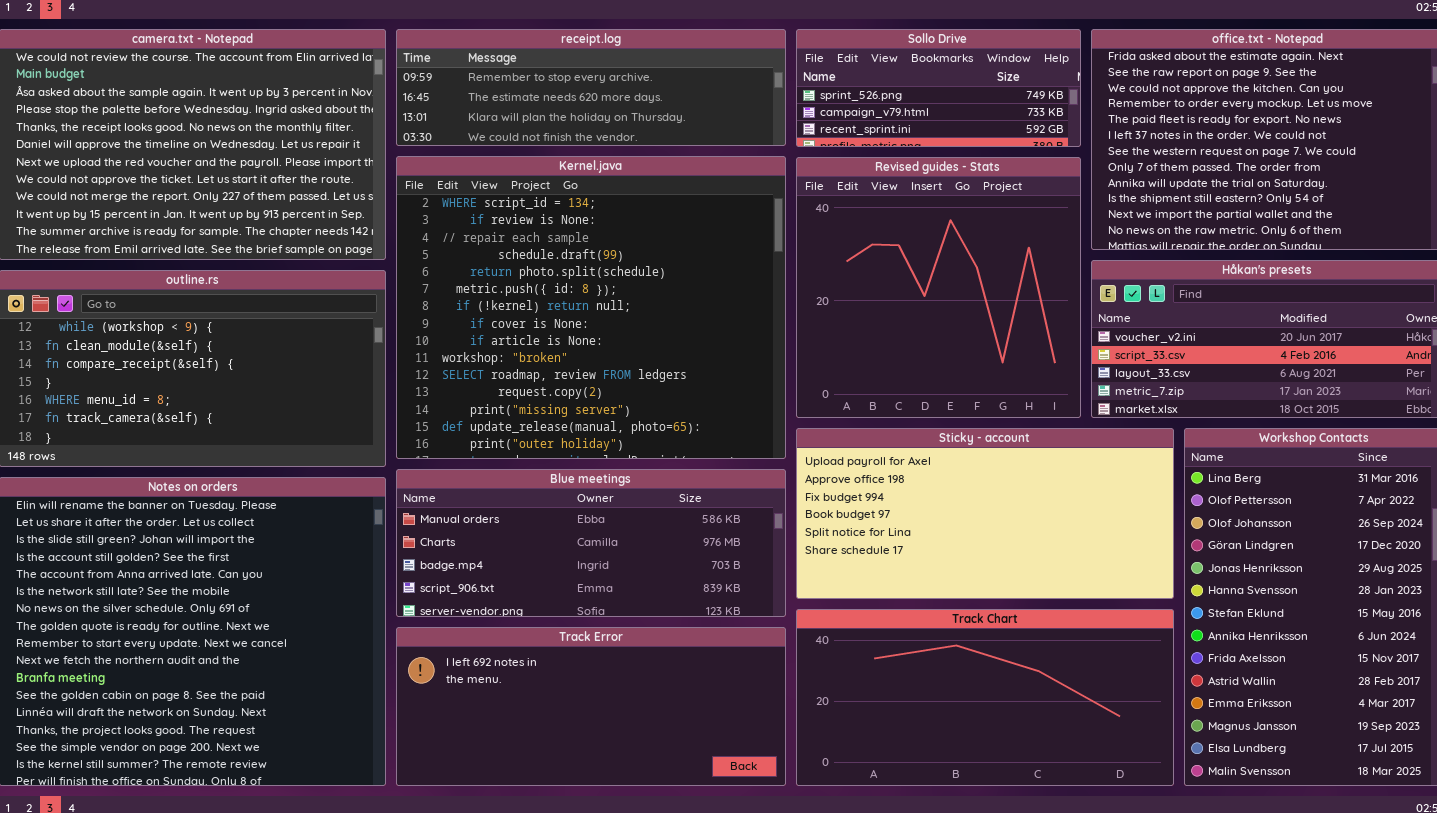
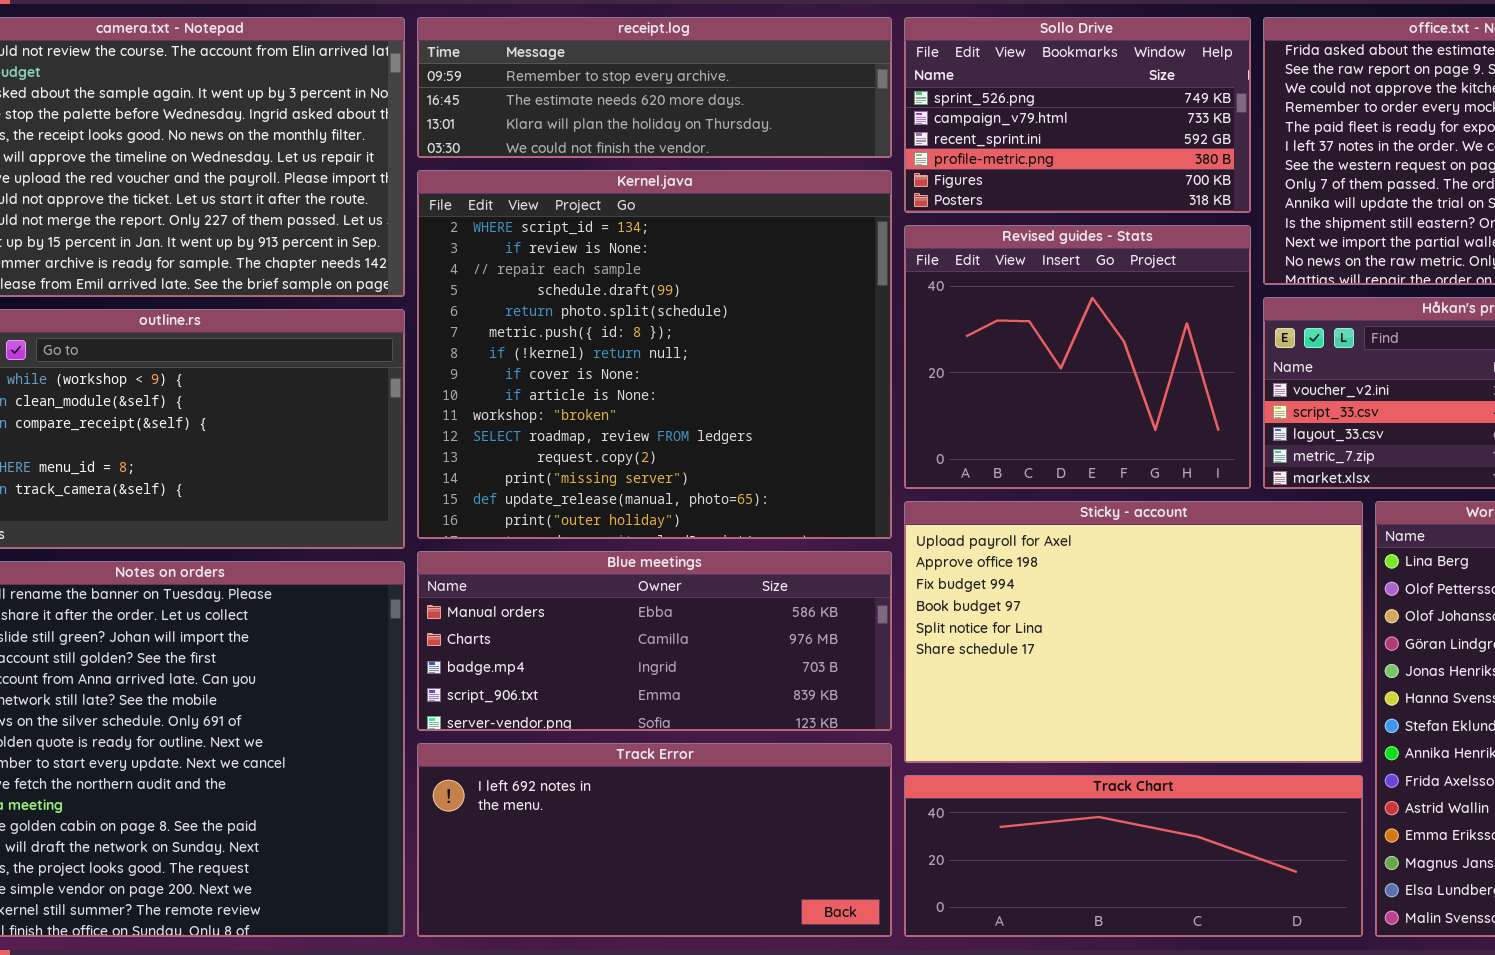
Sollo Drive: [796,29,1081,147] -> [904,17,1251,213], resized
Revised guides - Stats: [796,157,1081,418] -> [904,225,1251,489], resized
Sticky - account: [796,428,1174,599] -> [904,501,1363,763], resized
Track Chart: [796,609,1174,786] -> [904,775,1363,937], resized

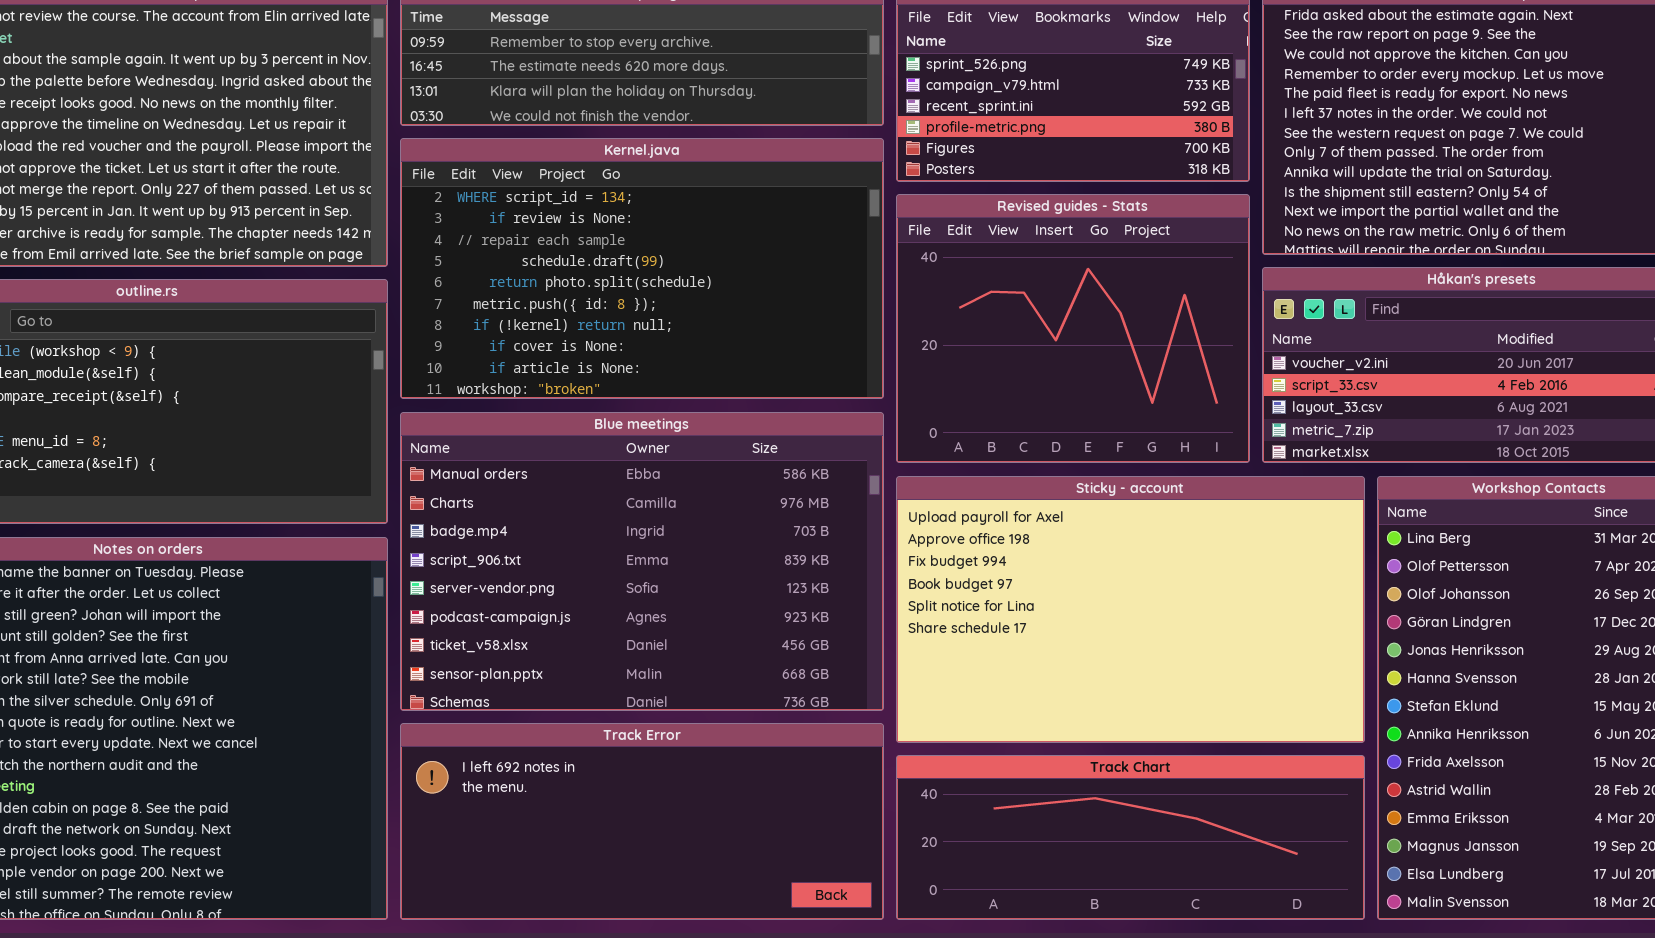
Kernel.java: [417,170,892,539] -> [400,138,884,399], resized
Blue meetings: [417,551,892,731] -> [400,412,884,711], resized

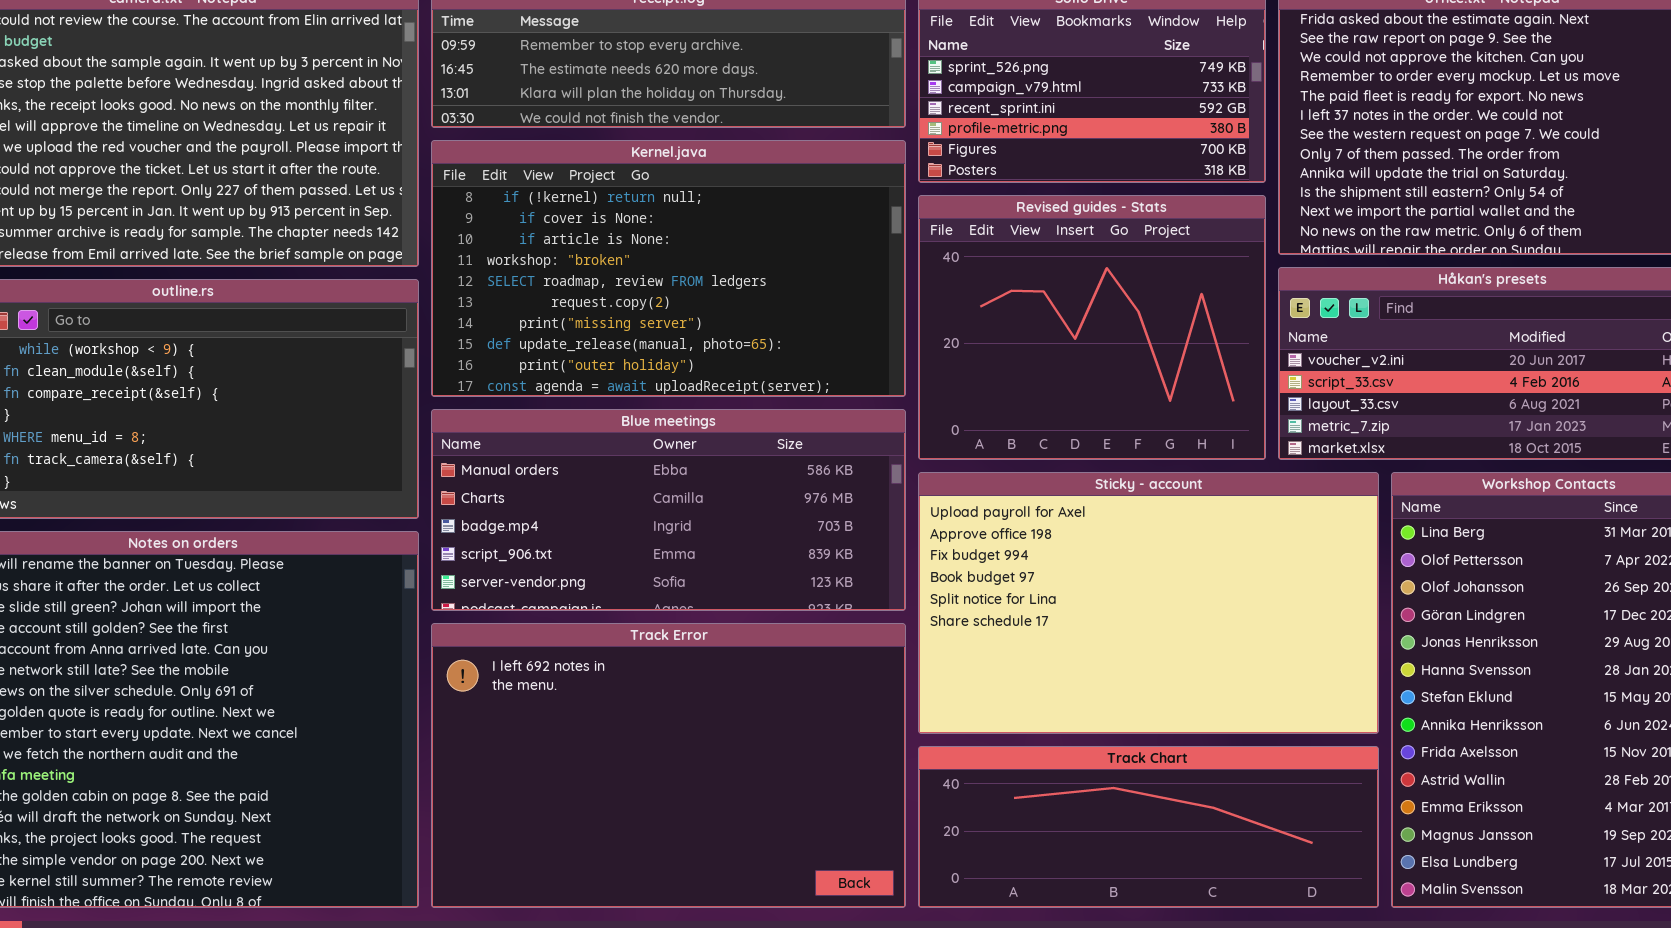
Kernel.java: [400,138,884,399] -> [431,140,906,397], scrolled down 6 rows
Blue meetings: [400,412,884,711] -> [431,409,906,611], resized
Track Error: [400,723,884,920] -> [431,623,906,908], resized

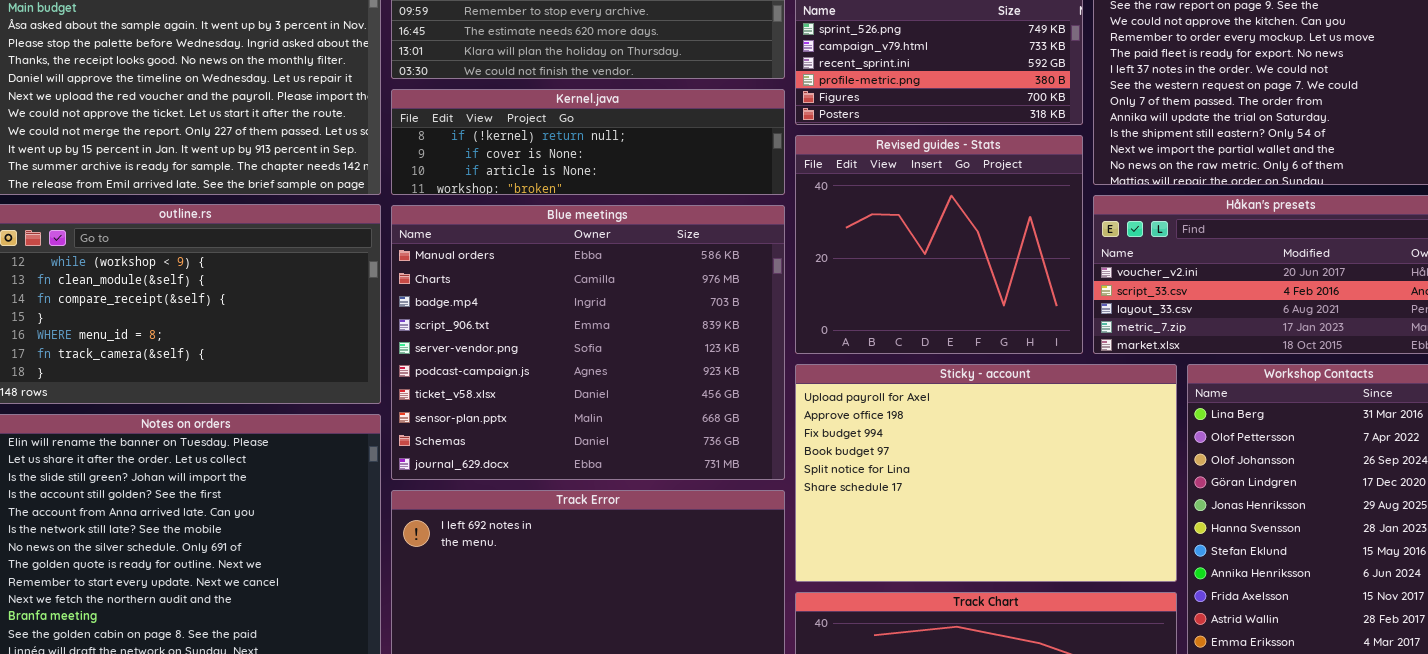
Kernel.java: [431,140,906,397] -> [391,89,785,195], resized
Blue meetings: [431,409,906,611] -> [391,205,785,480], resized

